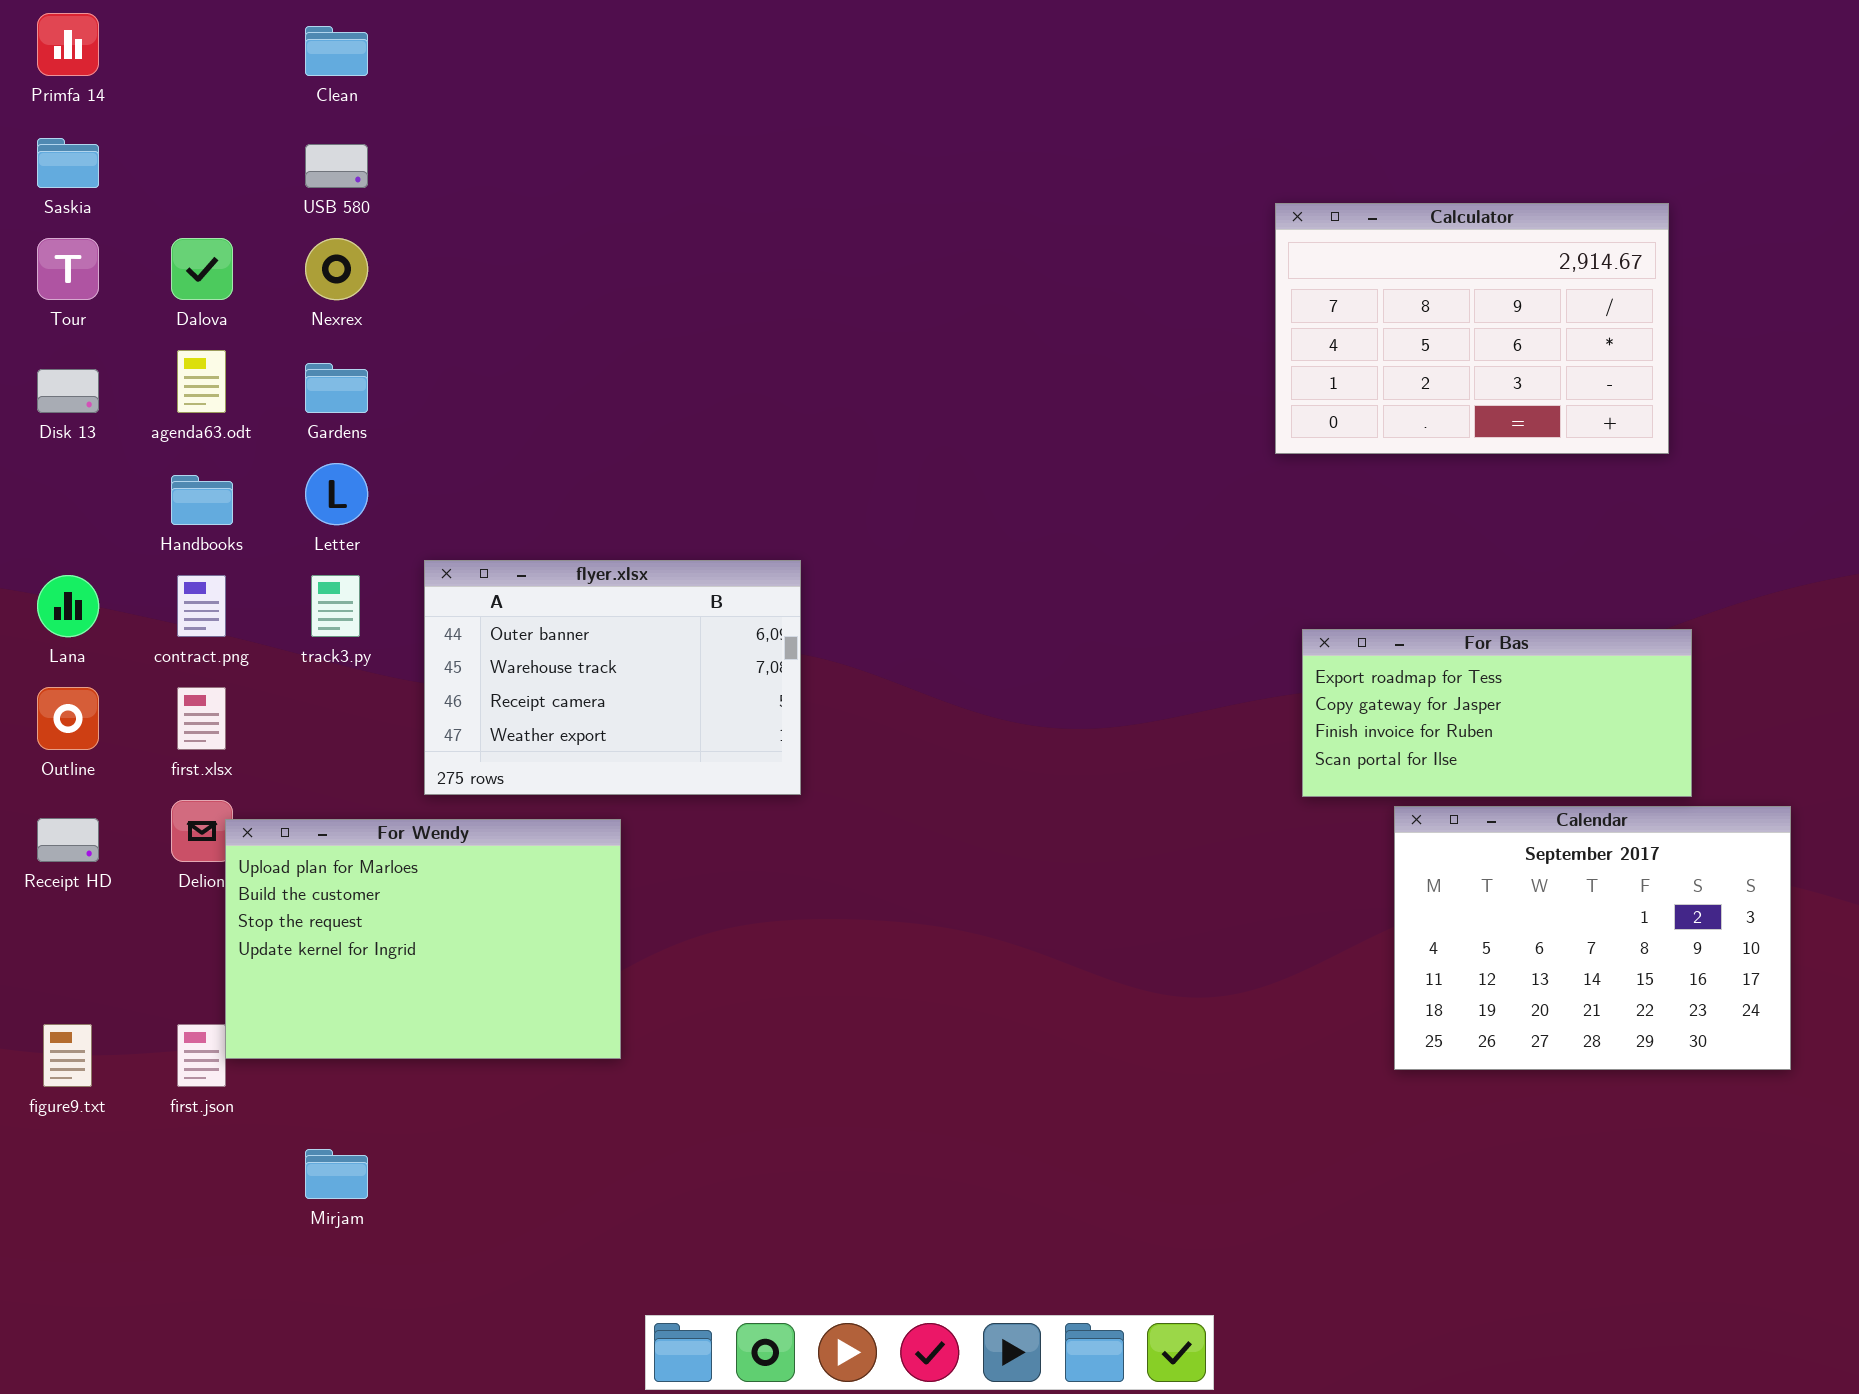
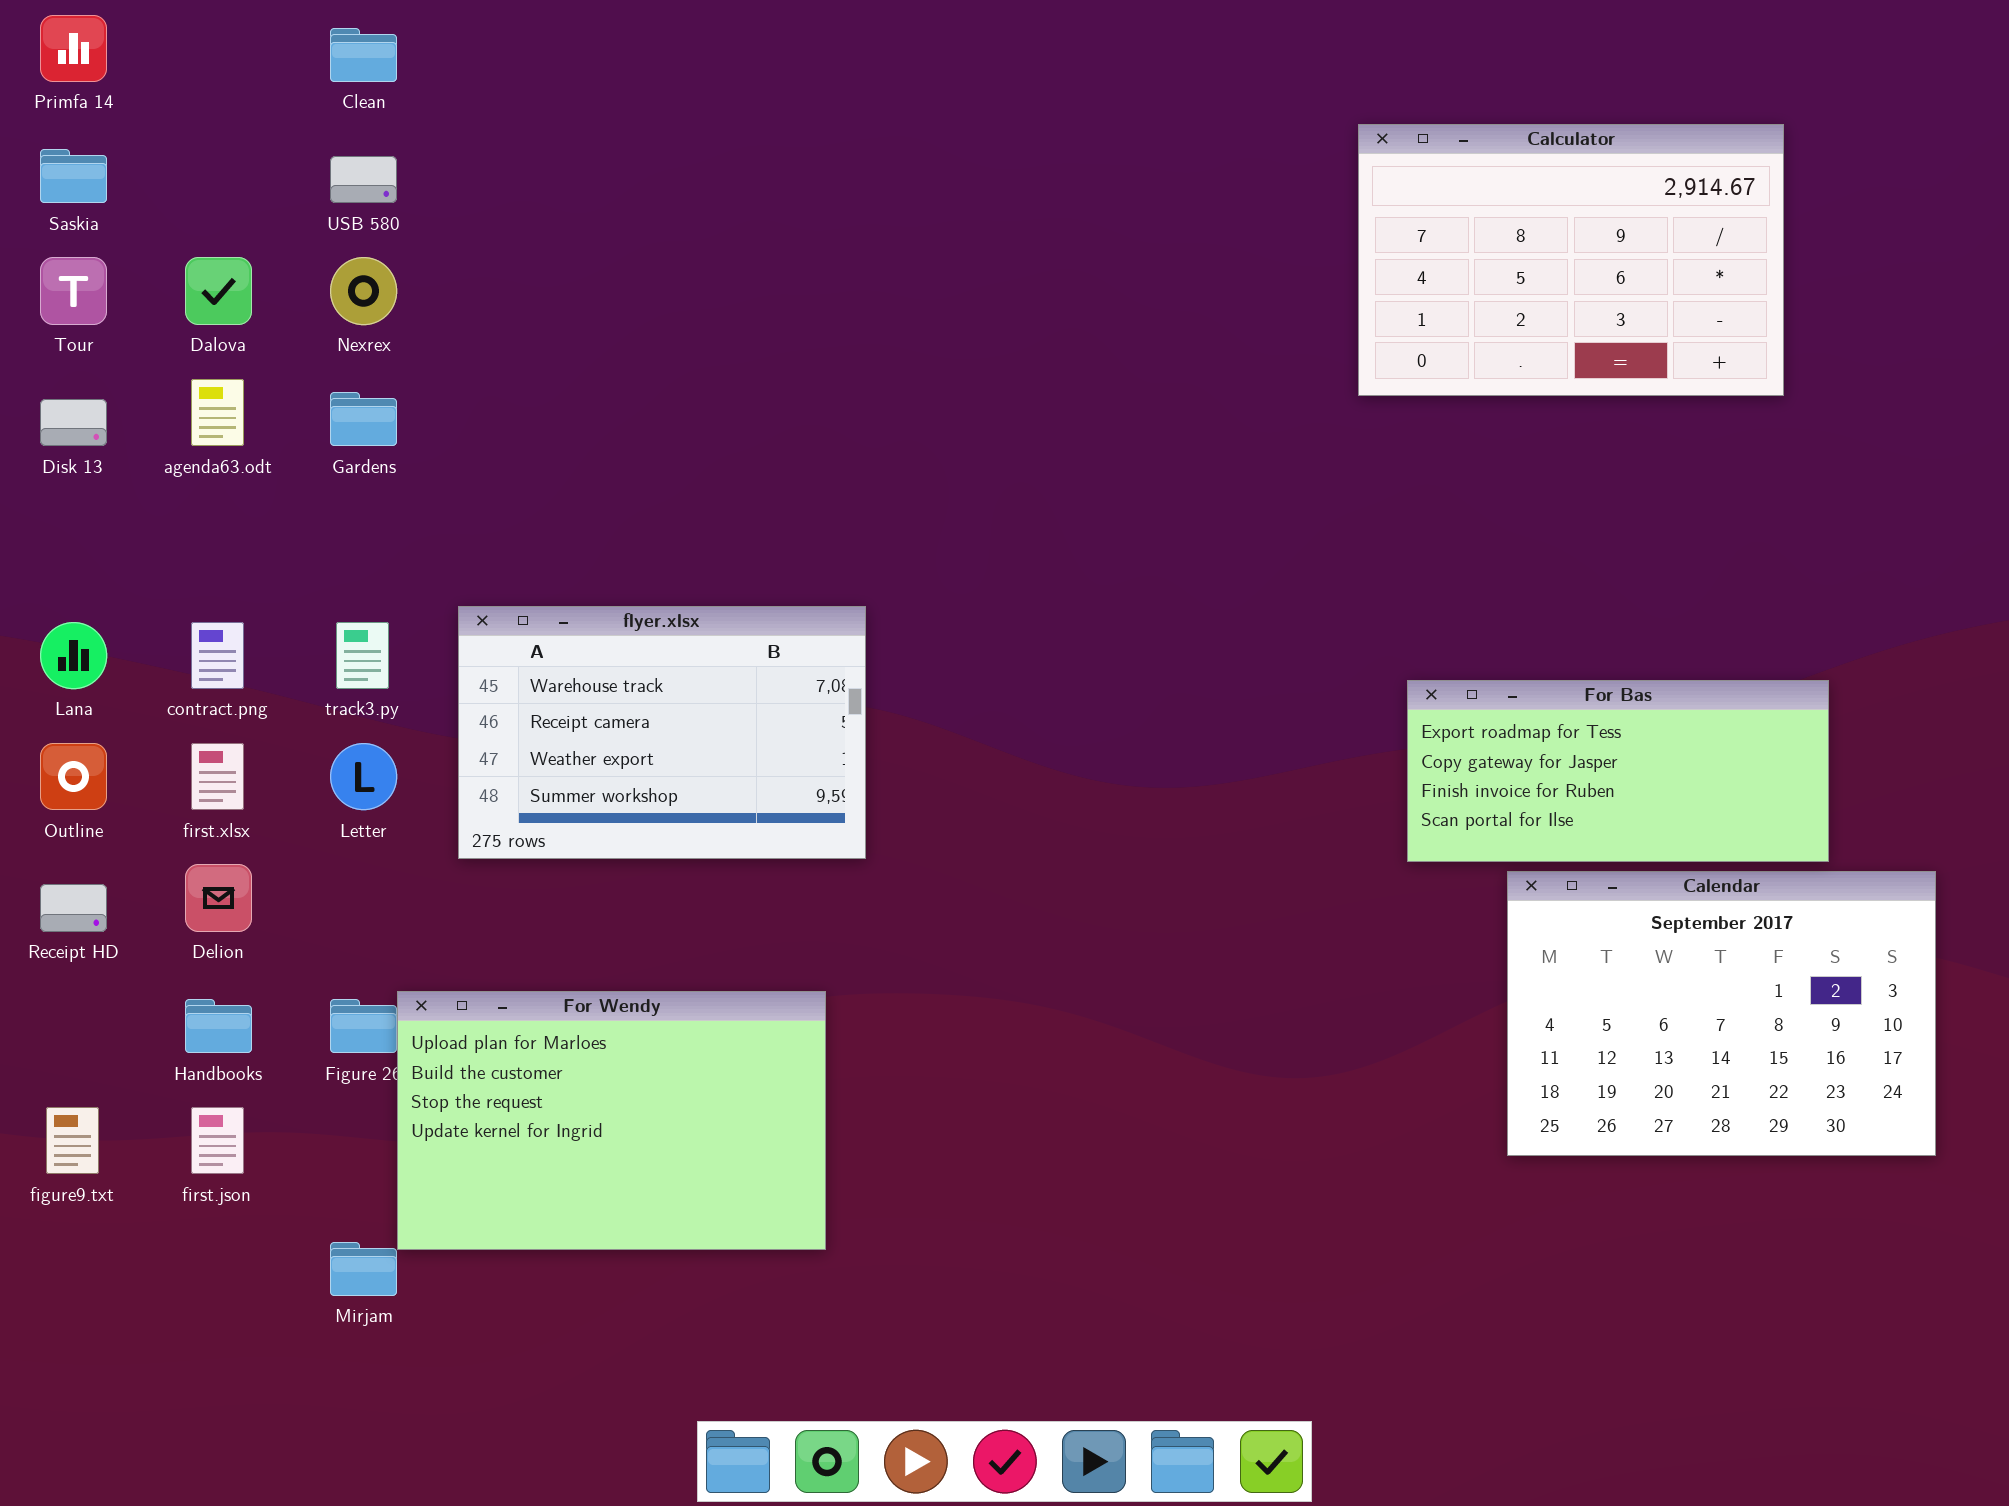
Calculator: [1275,203,1669,454] -> [1358,124,1784,396], moved
Letter: [305,463,368,525] -> [330,743,397,810], moved
Handbooks: [171,475,233,525] -> [185,999,252,1053], moved
flyer.xlsx: [424,560,801,795] -> [458,606,866,859], scrolled down 1 row
For Wendy: [225,819,621,1059] -> [397,991,826,1250], moved

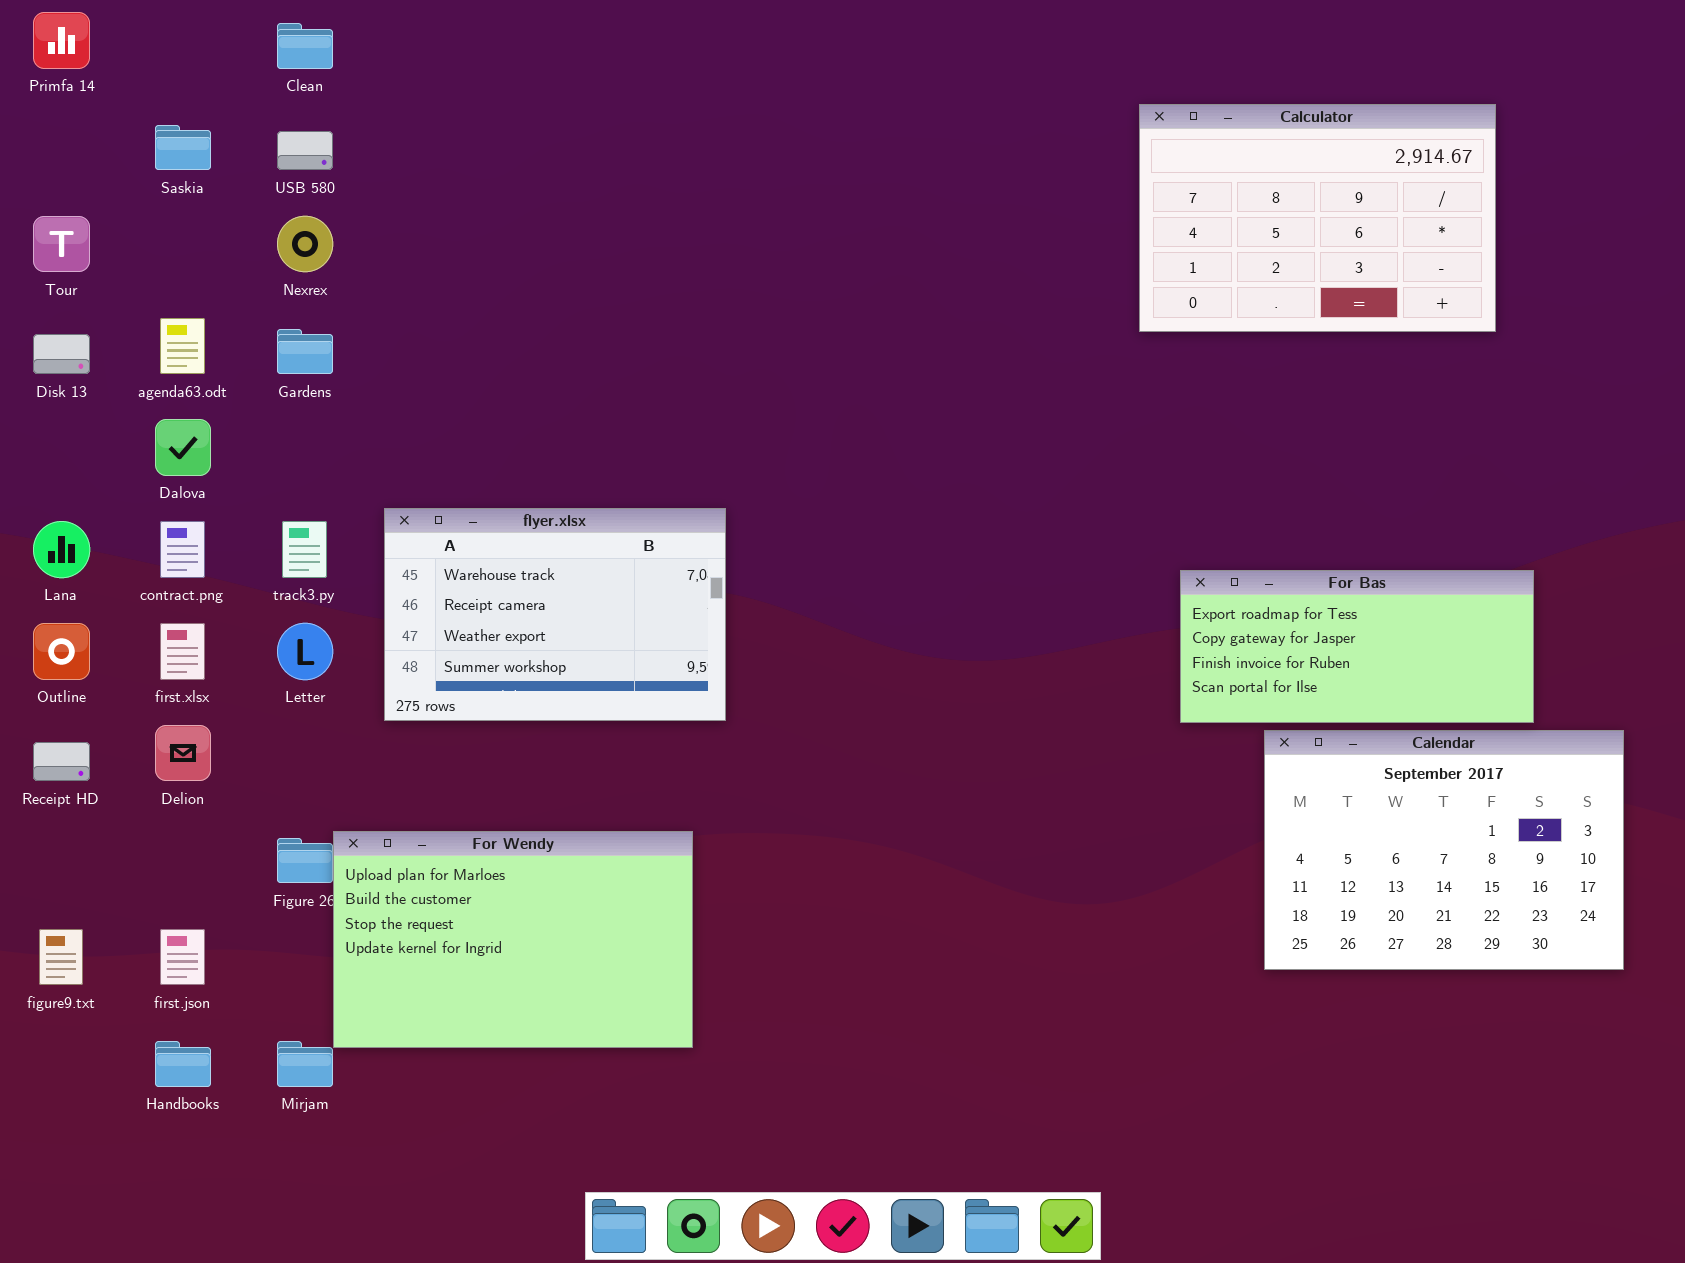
Saskia: [40,149,107,203] -> [155,125,211,170], moved
Dalova: [185,257,252,325] -> [155,419,211,476], moved
Handbooks: [185,999,252,1053] -> [155,1041,211,1087], moved

